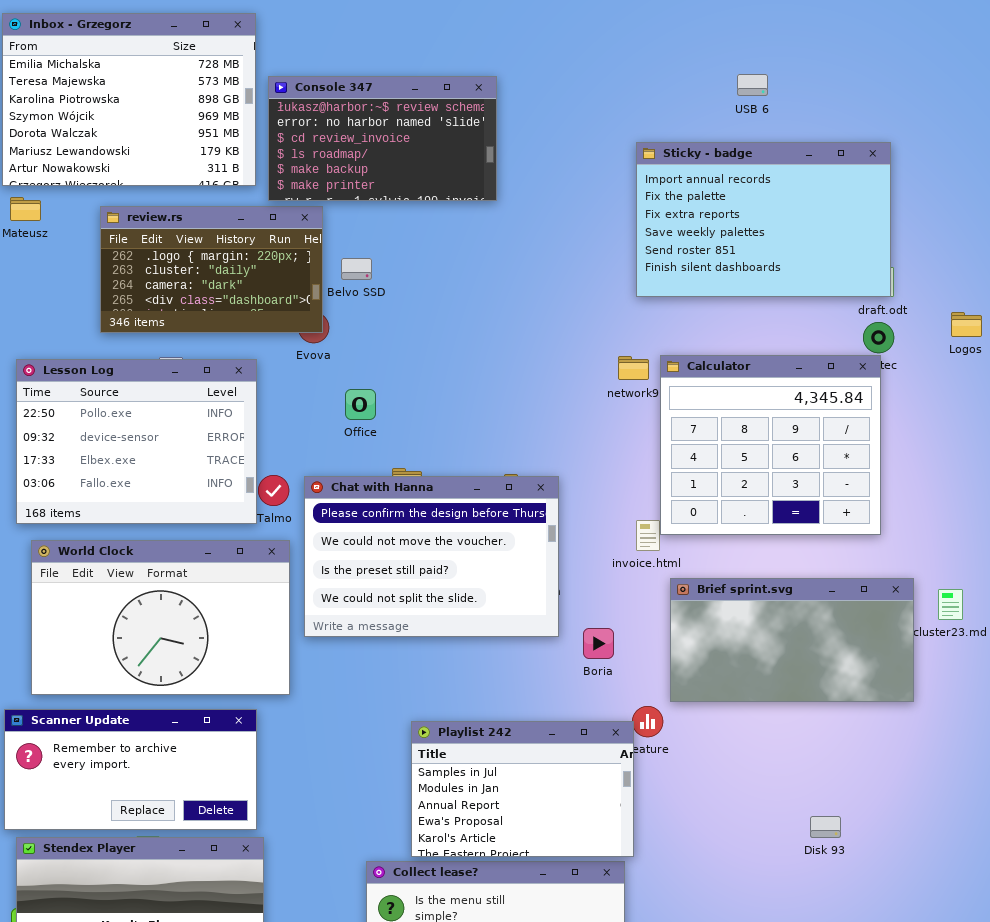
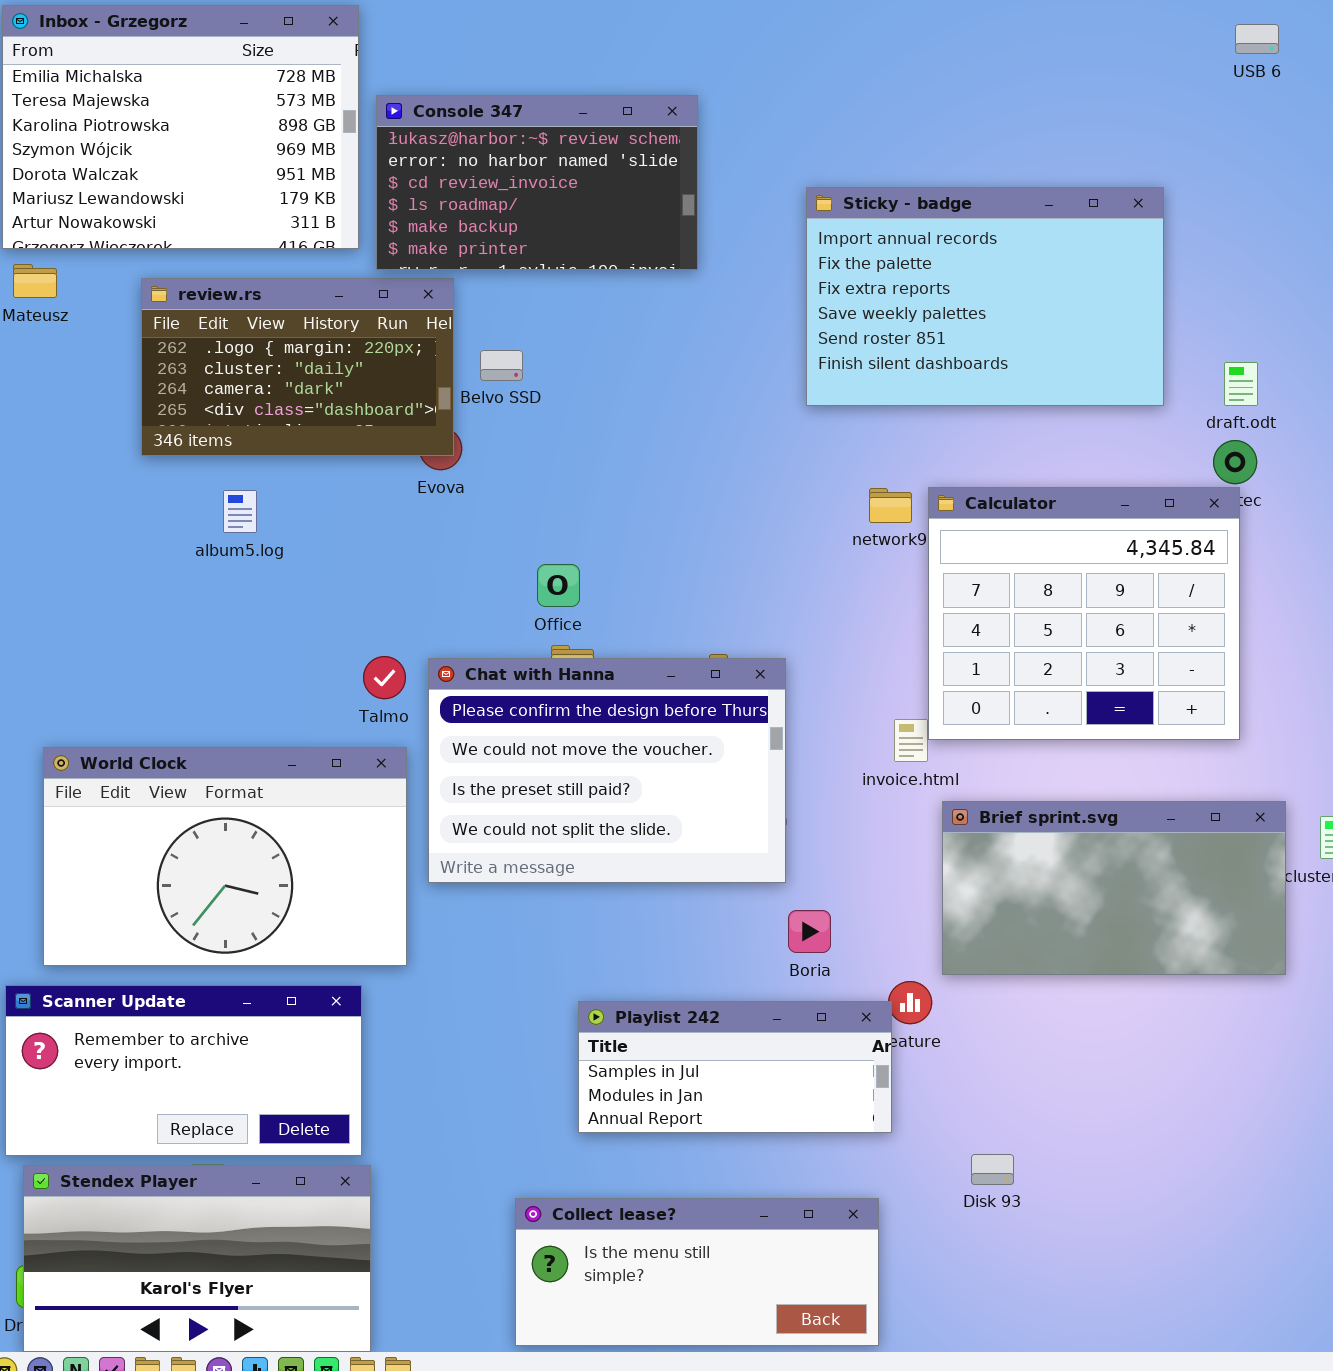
USB 6: [737,74,768,96] -> [1235,24,1279,54], moved
Sticky - badge: [636,142,891,297] -> [806,187,1164,406], moved
Lesson Log: [16,359,257,524] -> none, closed
Office: [345,389,376,420] -> [537,564,580,607], moved
Boria: [583,628,614,659] -> [788,910,831,953], moved
Playlist 242: [411,721,634,857] -> [578,1001,892,1133], resized
Disk 93: [810,816,841,838] -> [971,1154,1014,1185], moved

